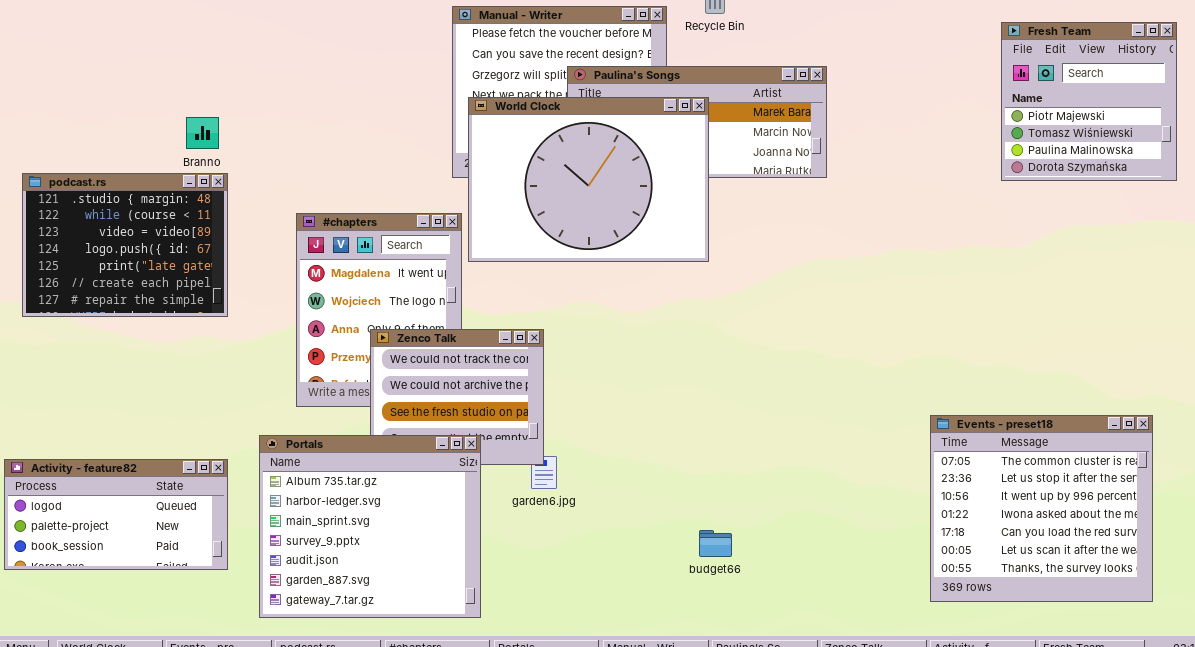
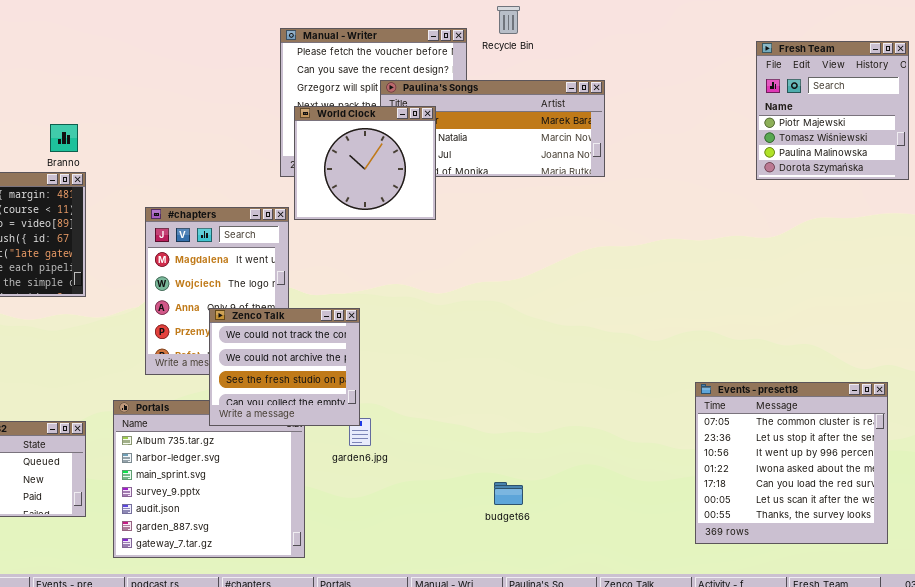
World Clock: [468,97,709,262] -> [294,106,436,220], resized
Zenco Talk: [370,329,544,465] -> [209,308,360,426], raised

